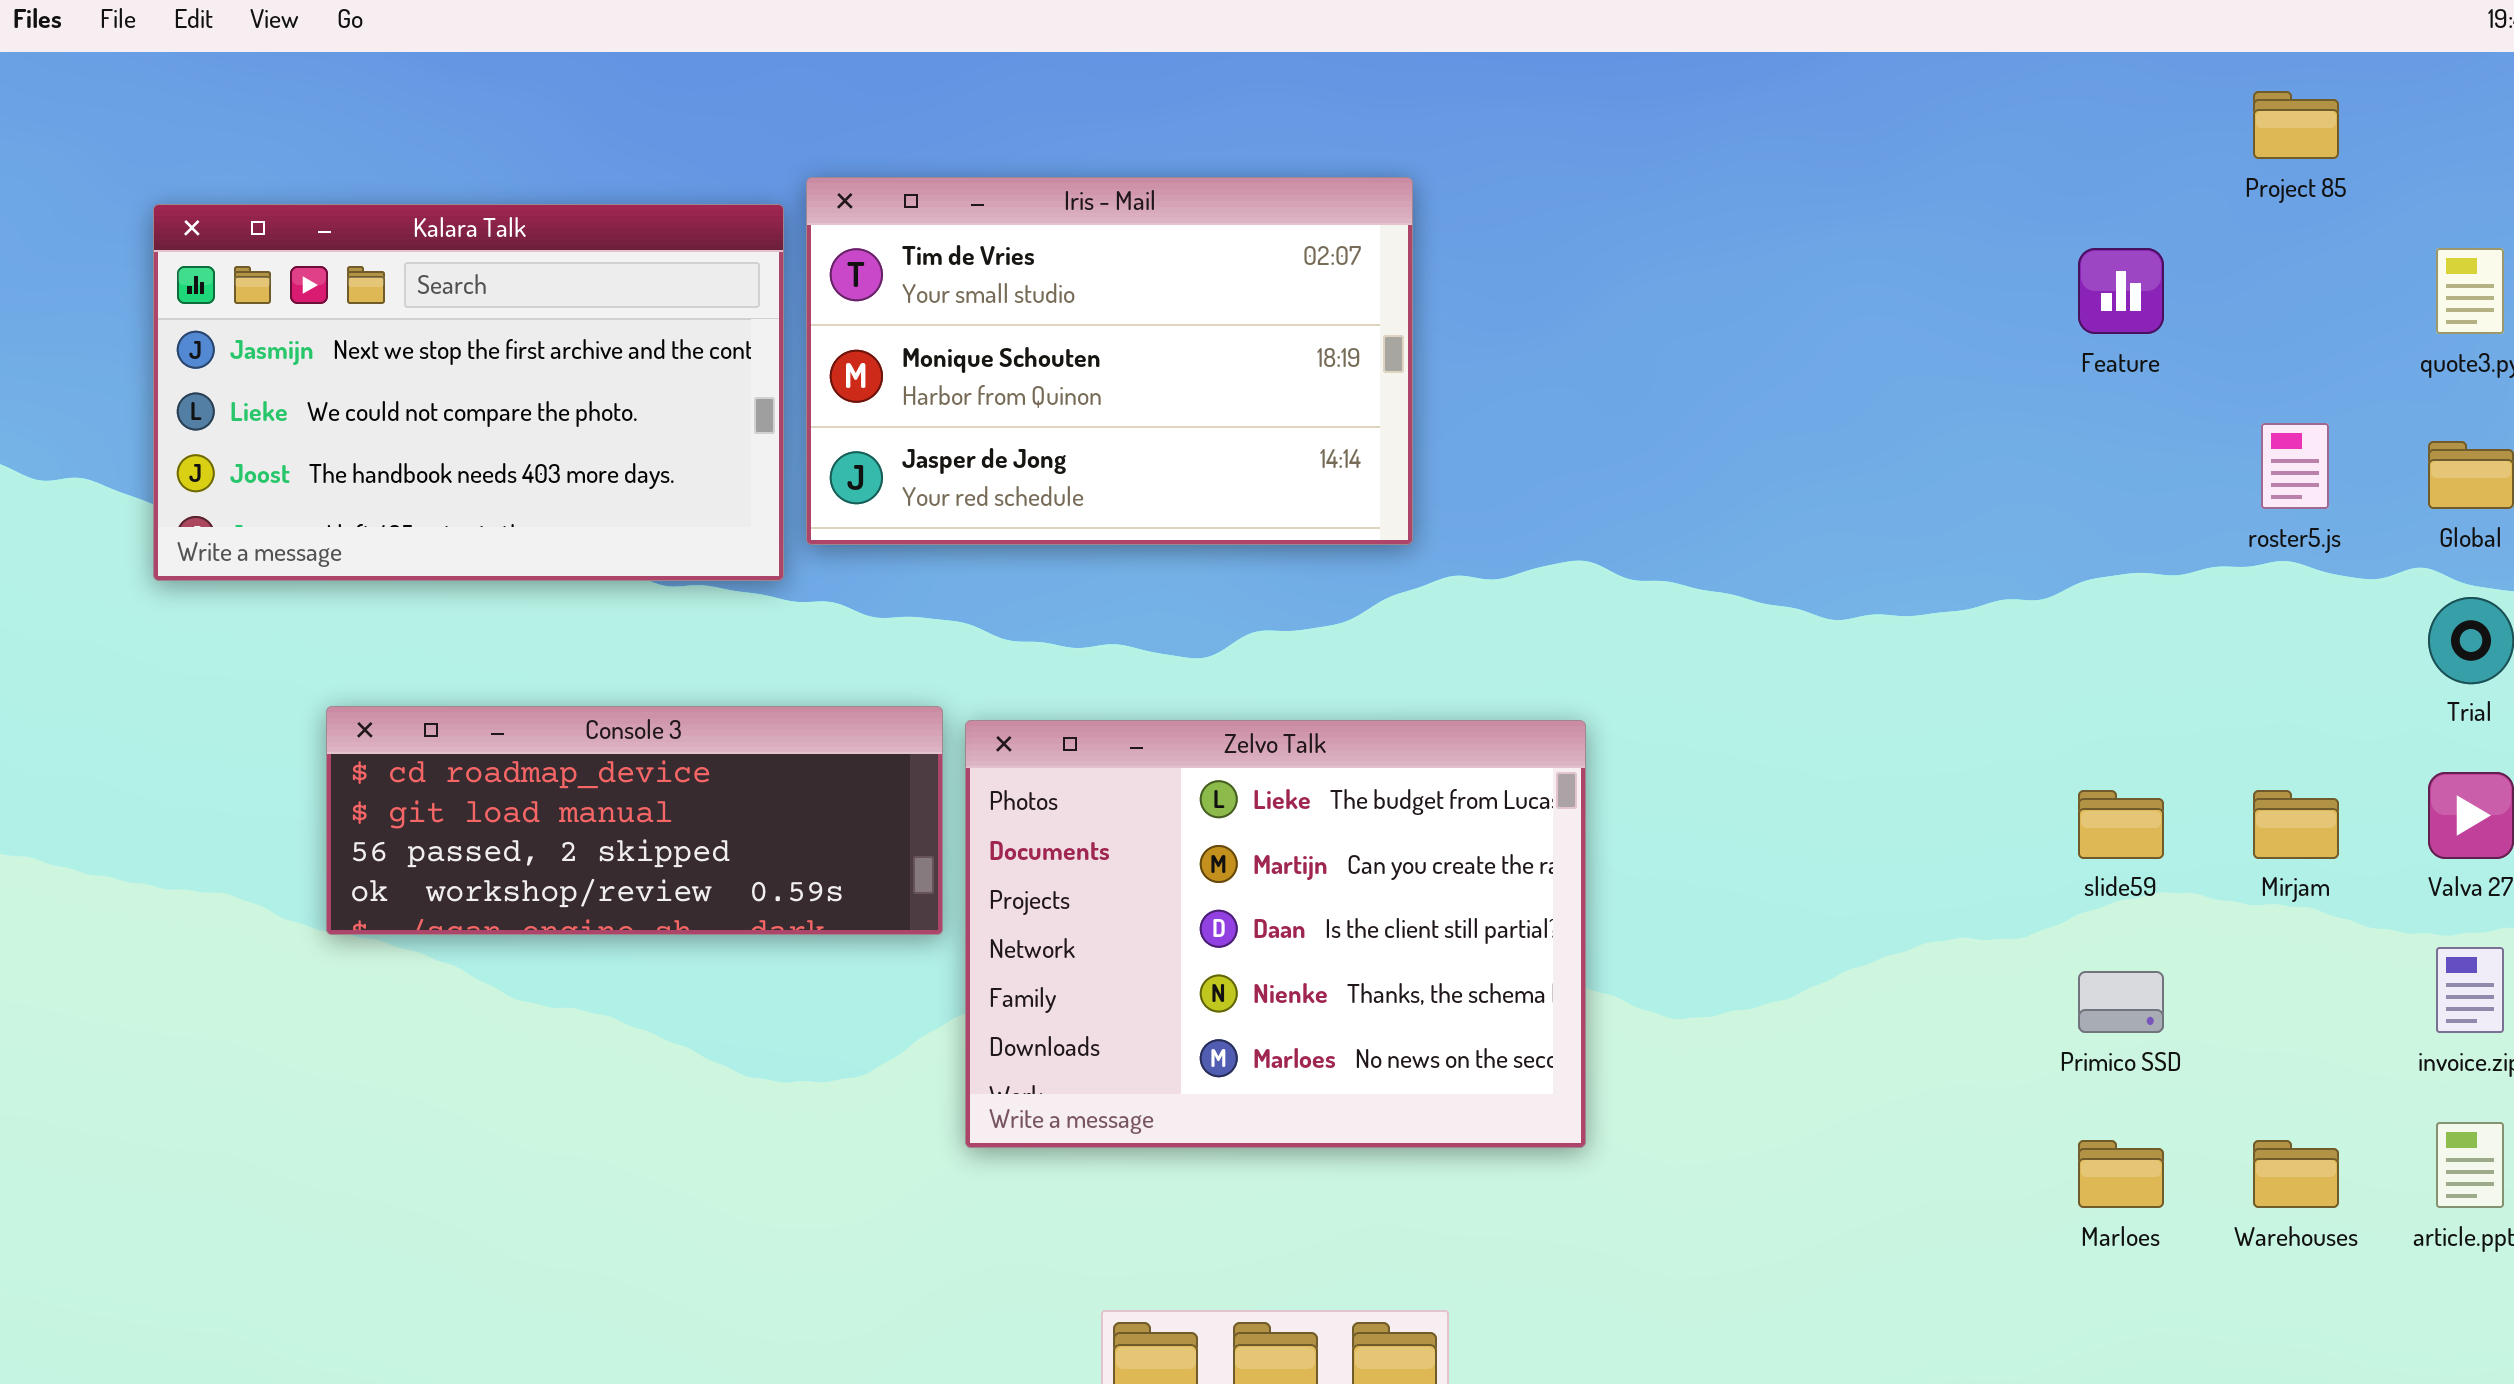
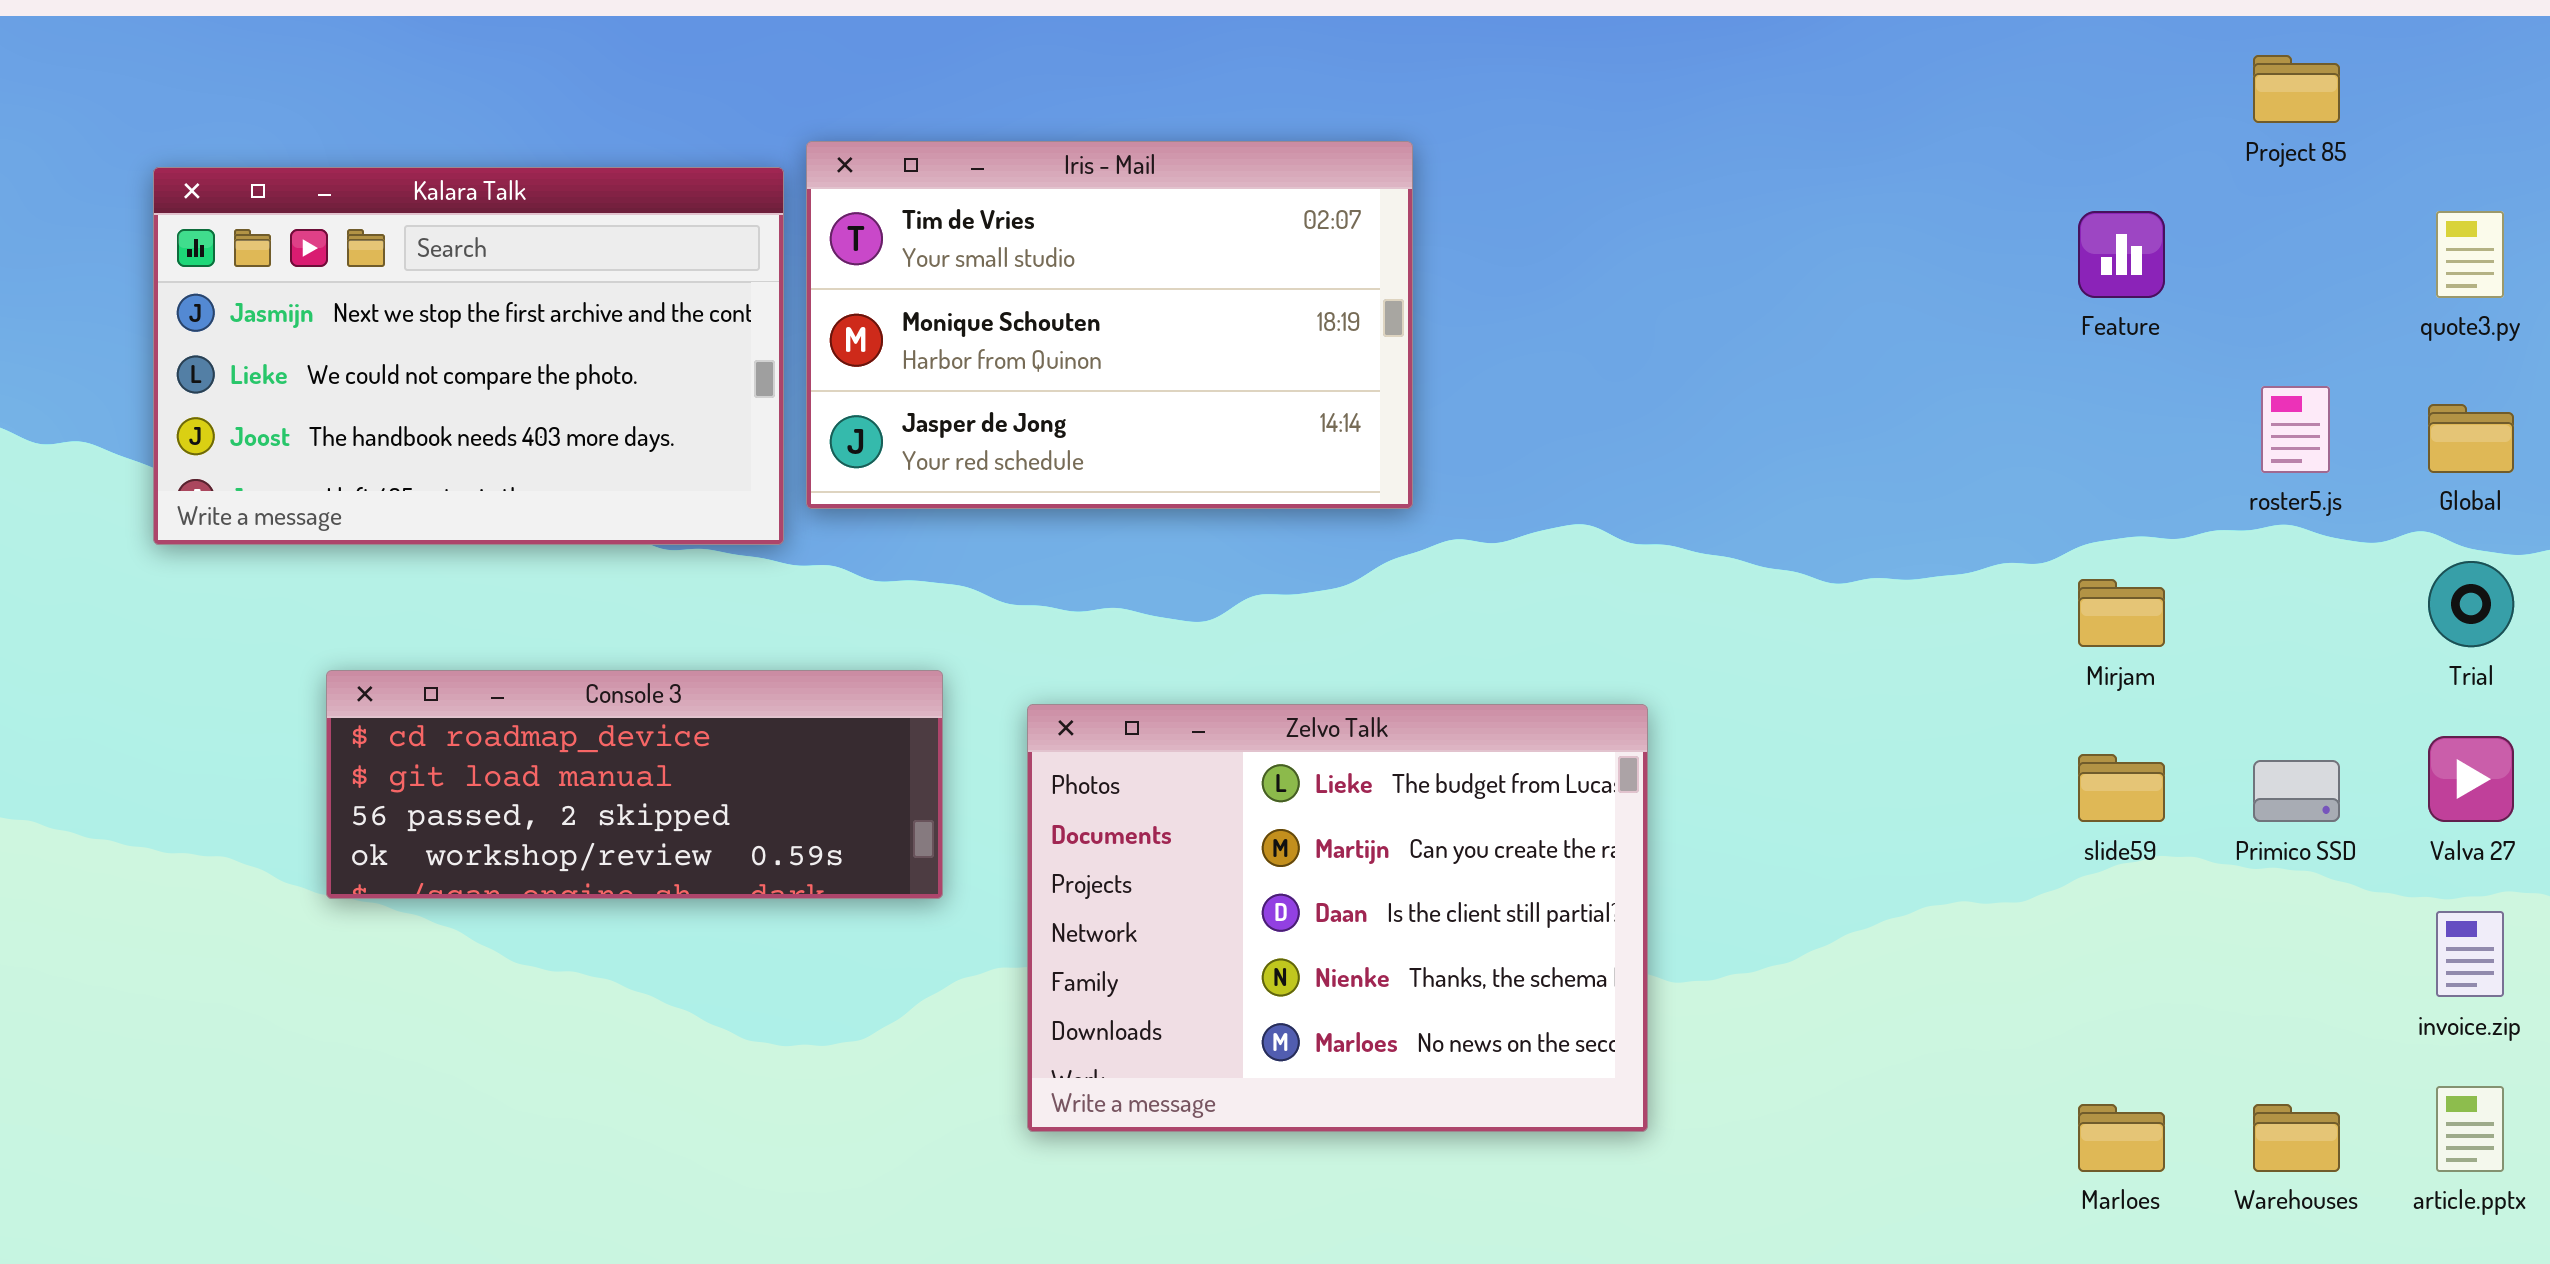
Zelvo Talk: [965,720,1586,1148] -> [1027,704,1648,1132], moved
Mirjam: [2253,790,2339,859] -> [2078,579,2165,647], moved
Primico SSD: [2078,971,2164,1033] -> [2253,760,2340,822], moved

